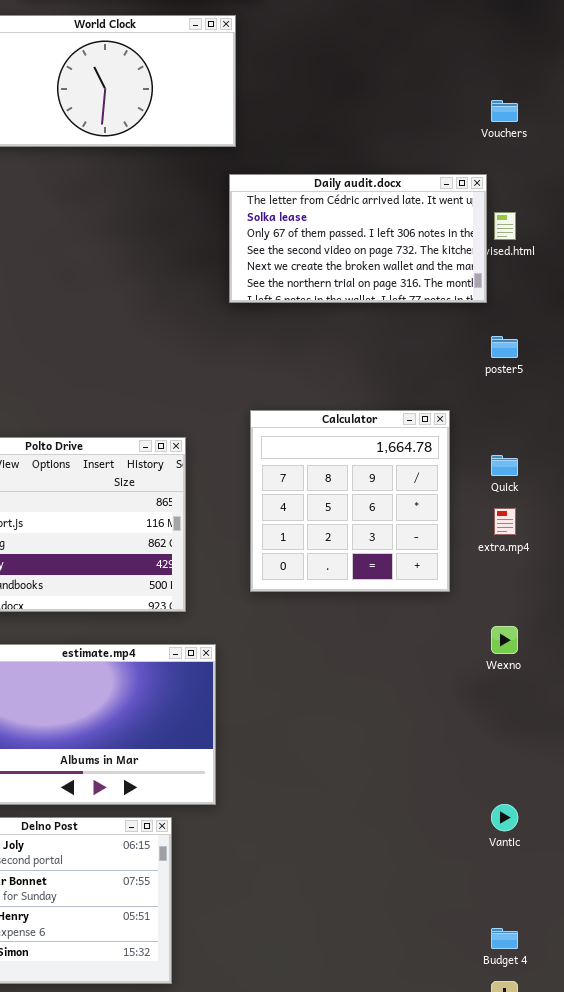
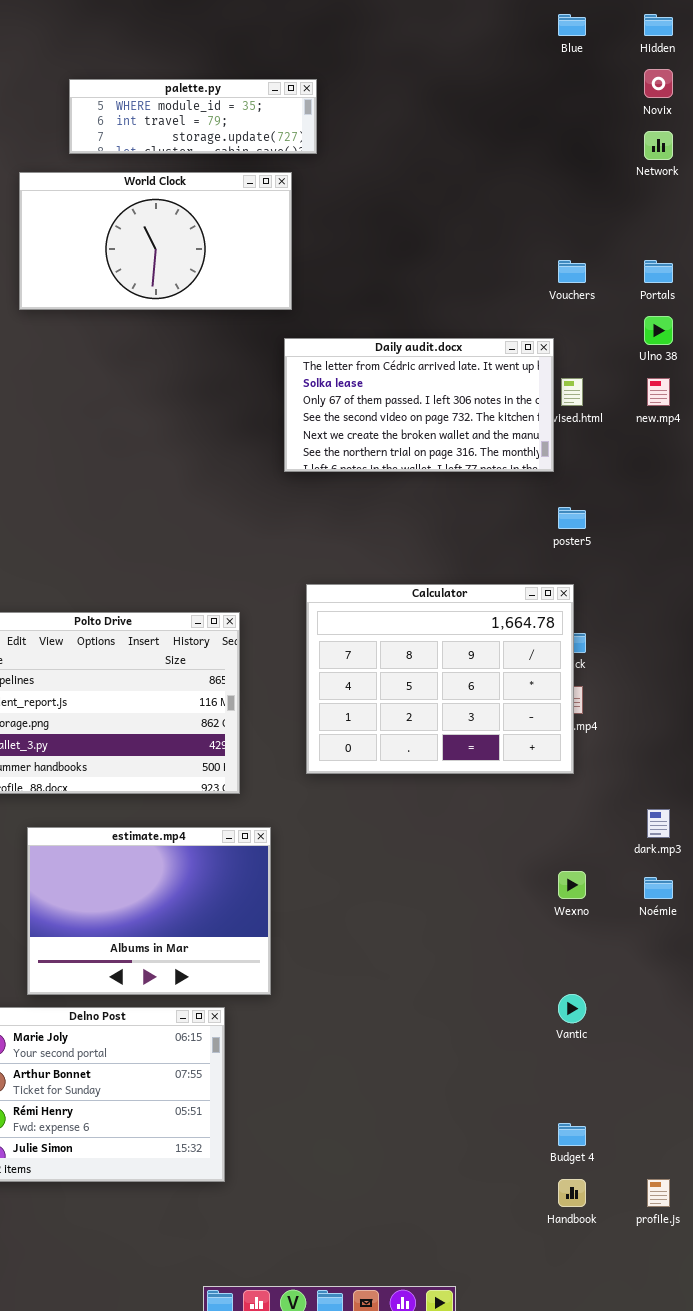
Calculator: [250,410,450,592] -> [306,584,574,774], resized
Wexno: [491,626,518,654] -> [558,871,586,899], moved

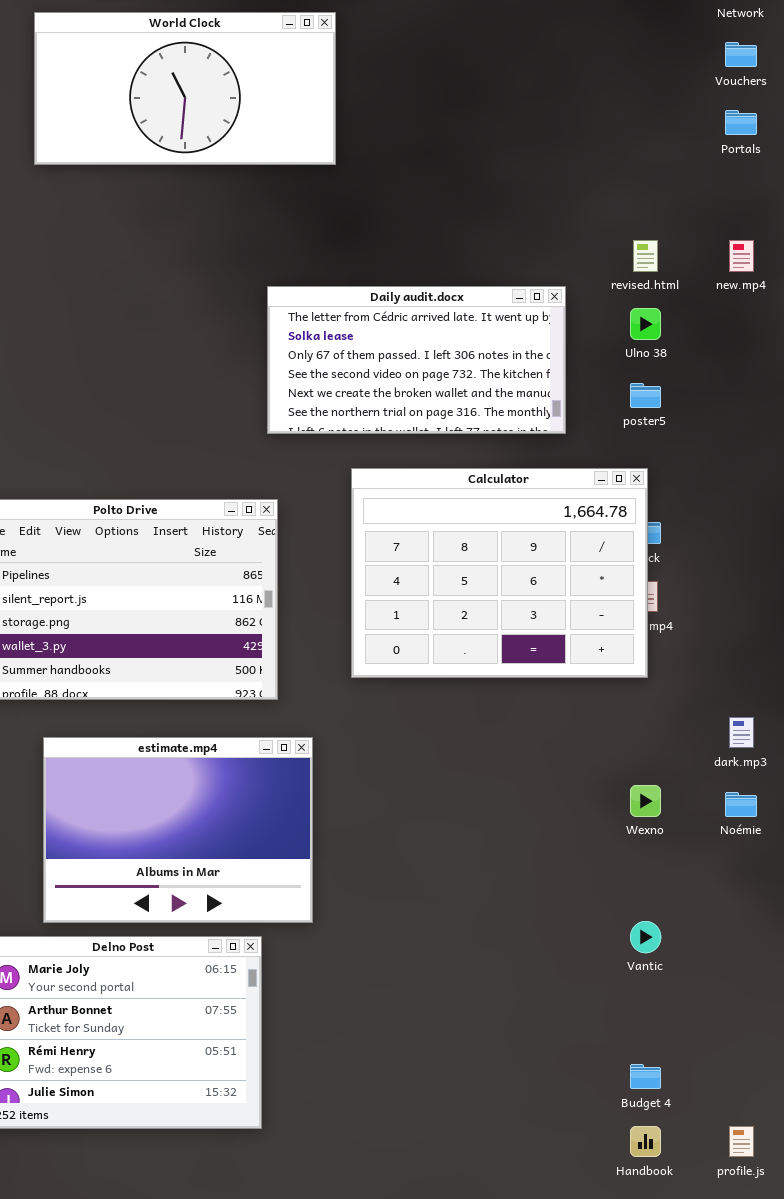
Vouchers: [558,260,586,283] -> [725,42,757,67], moved
Ulno 38: [644,316,673,345] -> [630,308,661,340], moved
Daily audit.docx: [284,338,554,472] -> [267,286,566,434], moved

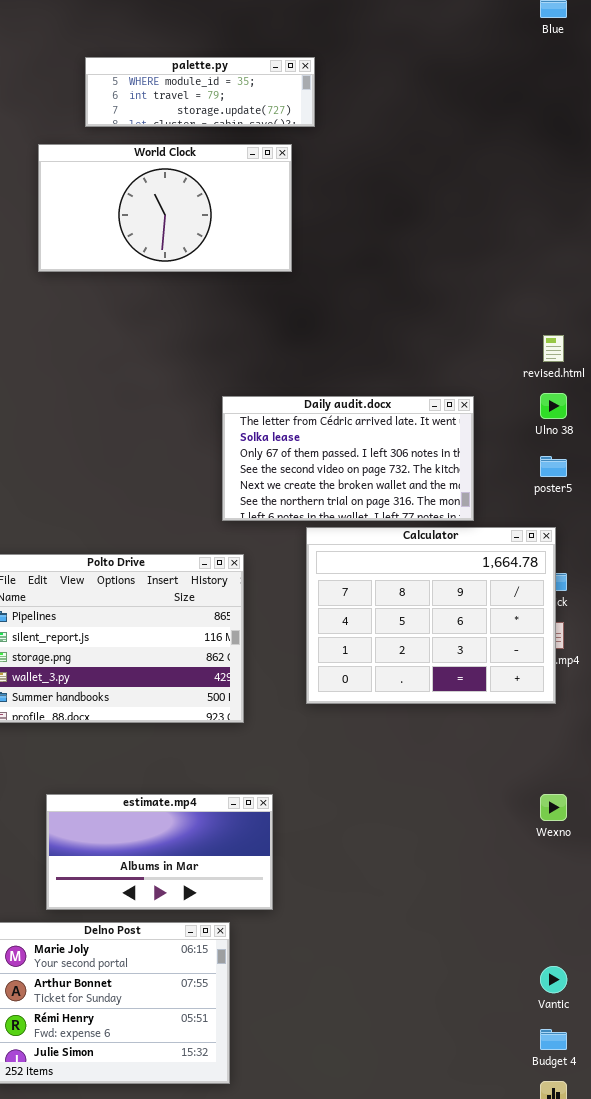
Daily audit.docx: [267,286,566,434] -> [222,396,474,521], moved
estimate.mp4: [43,737,313,923] -> [46,794,273,910], resized
Vantic: [630,921,661,953] -> [540,966,567,993], moved

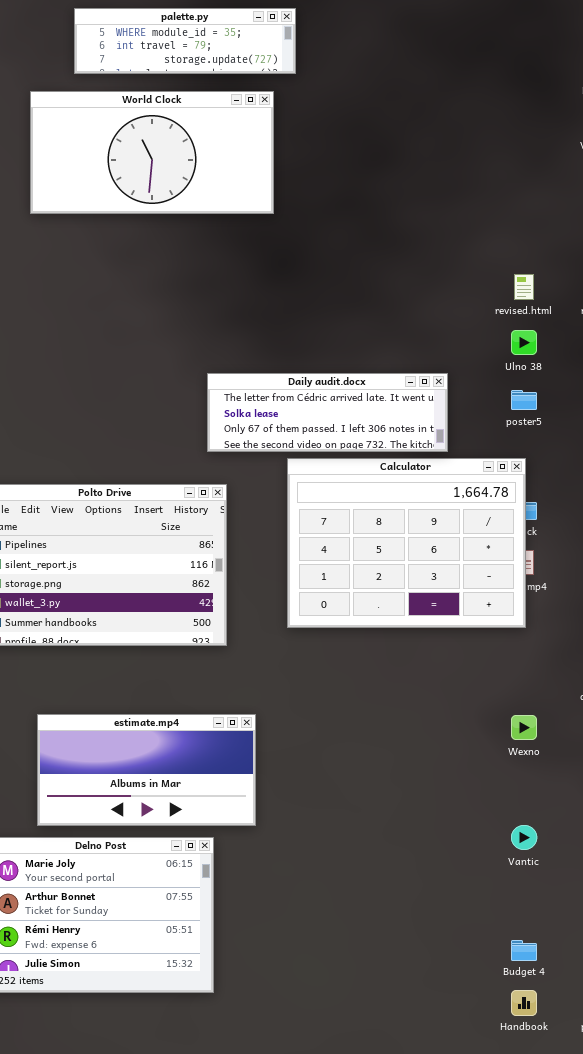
Daily audit.docx: [222,396,474,521] -> [207,373,448,452], resized
Vantic: [540,966,567,993] -> [511,825,537,850], moved

